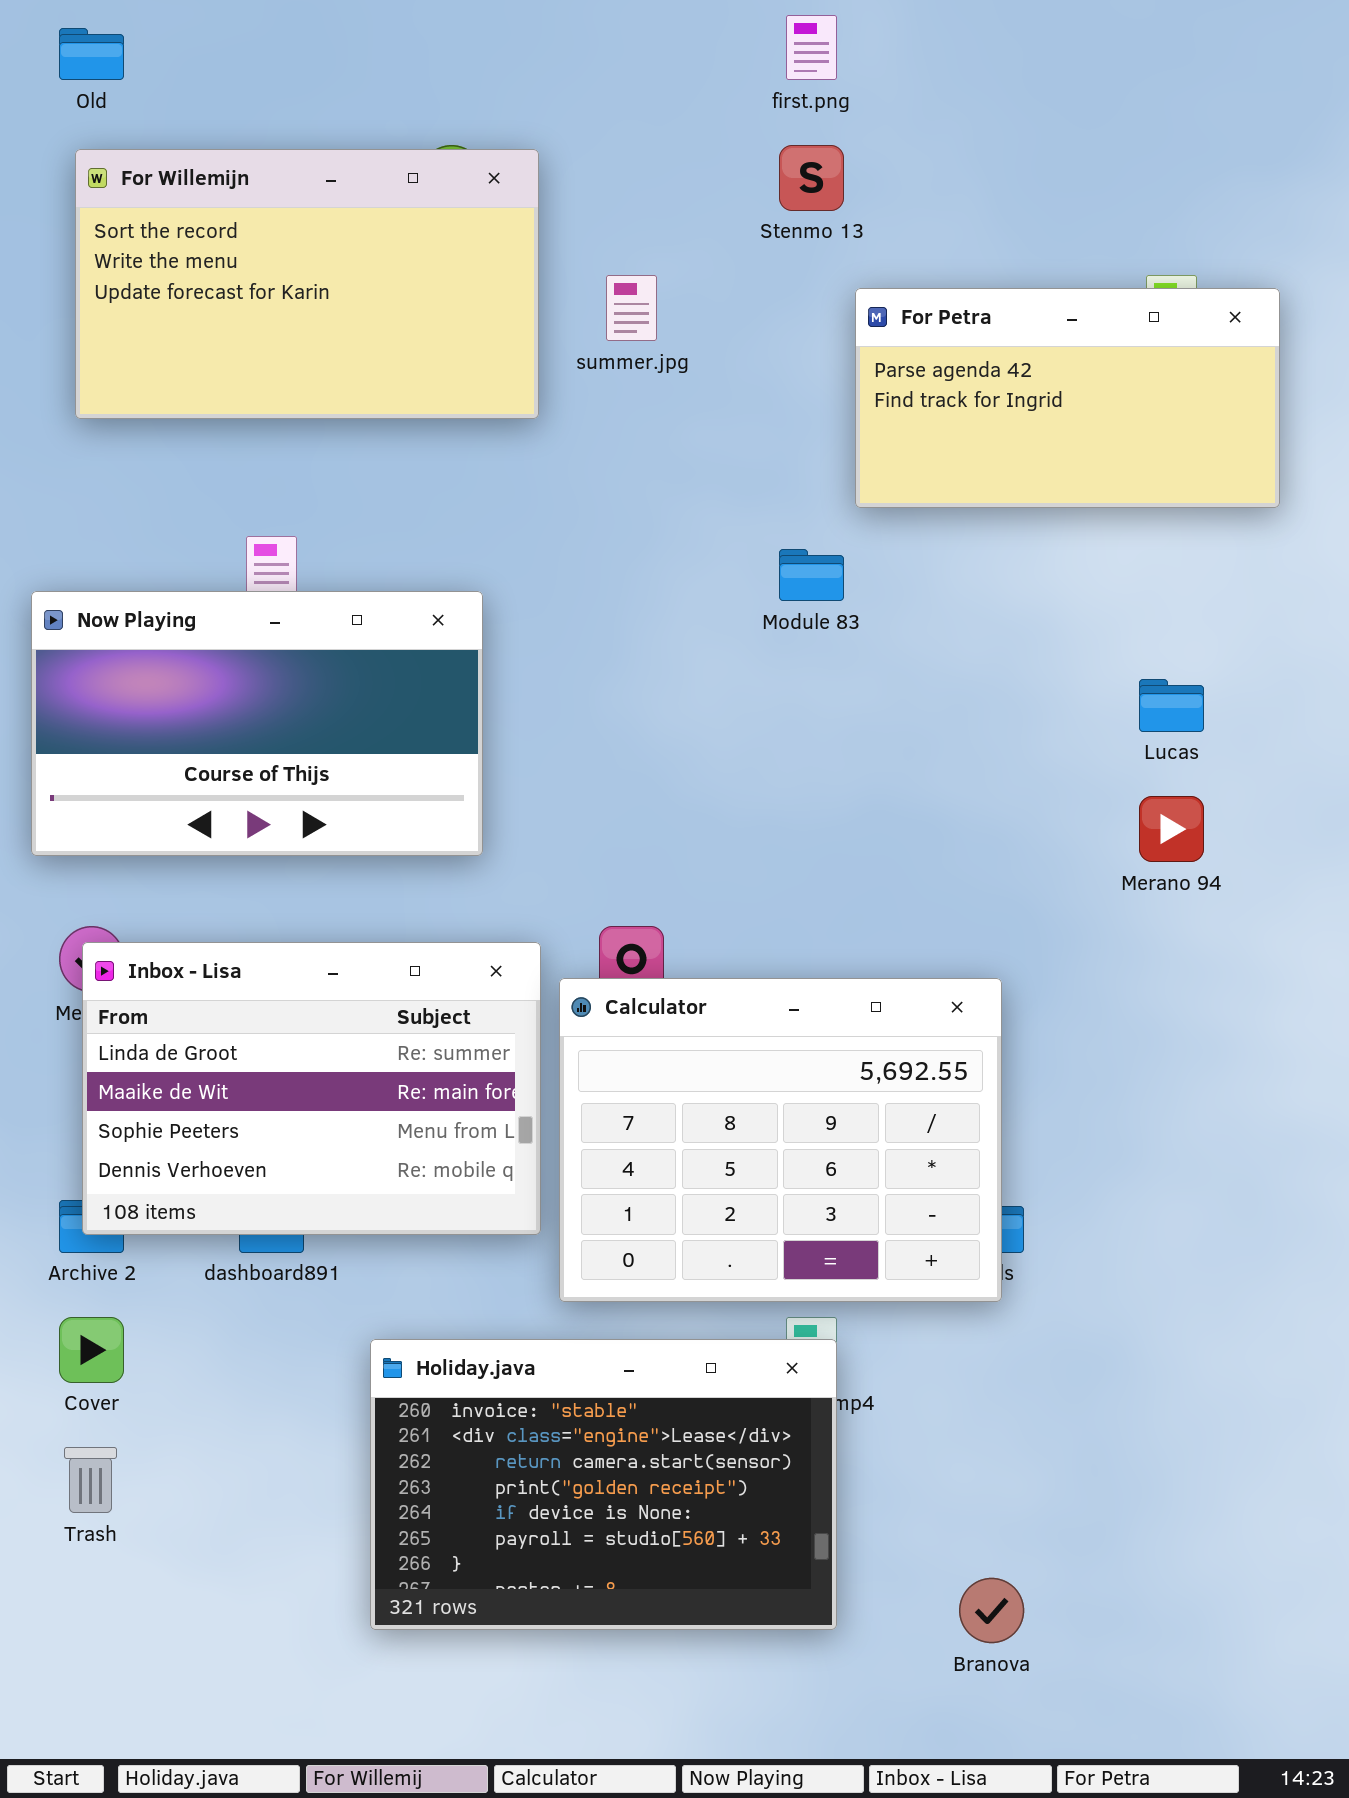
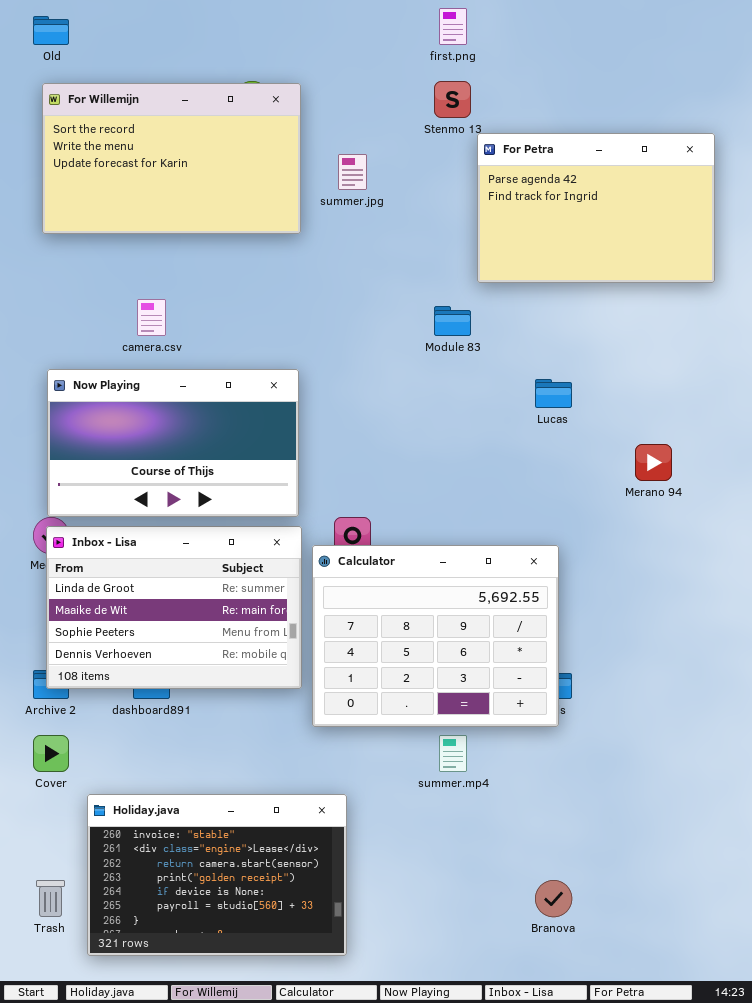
For Petra: [855,288,1280,508] -> [477,133,715,283], resized
Now Playing: [31,591,483,856] -> [47,369,299,517], moved
Lucas: [1139,679,1204,732] -> [535,379,572,408], moved
Holiday.java: [370,1339,837,1630] -> [87,794,347,956], moved
Trash: [64,1447,117,1513] -> [36,880,65,917], moved

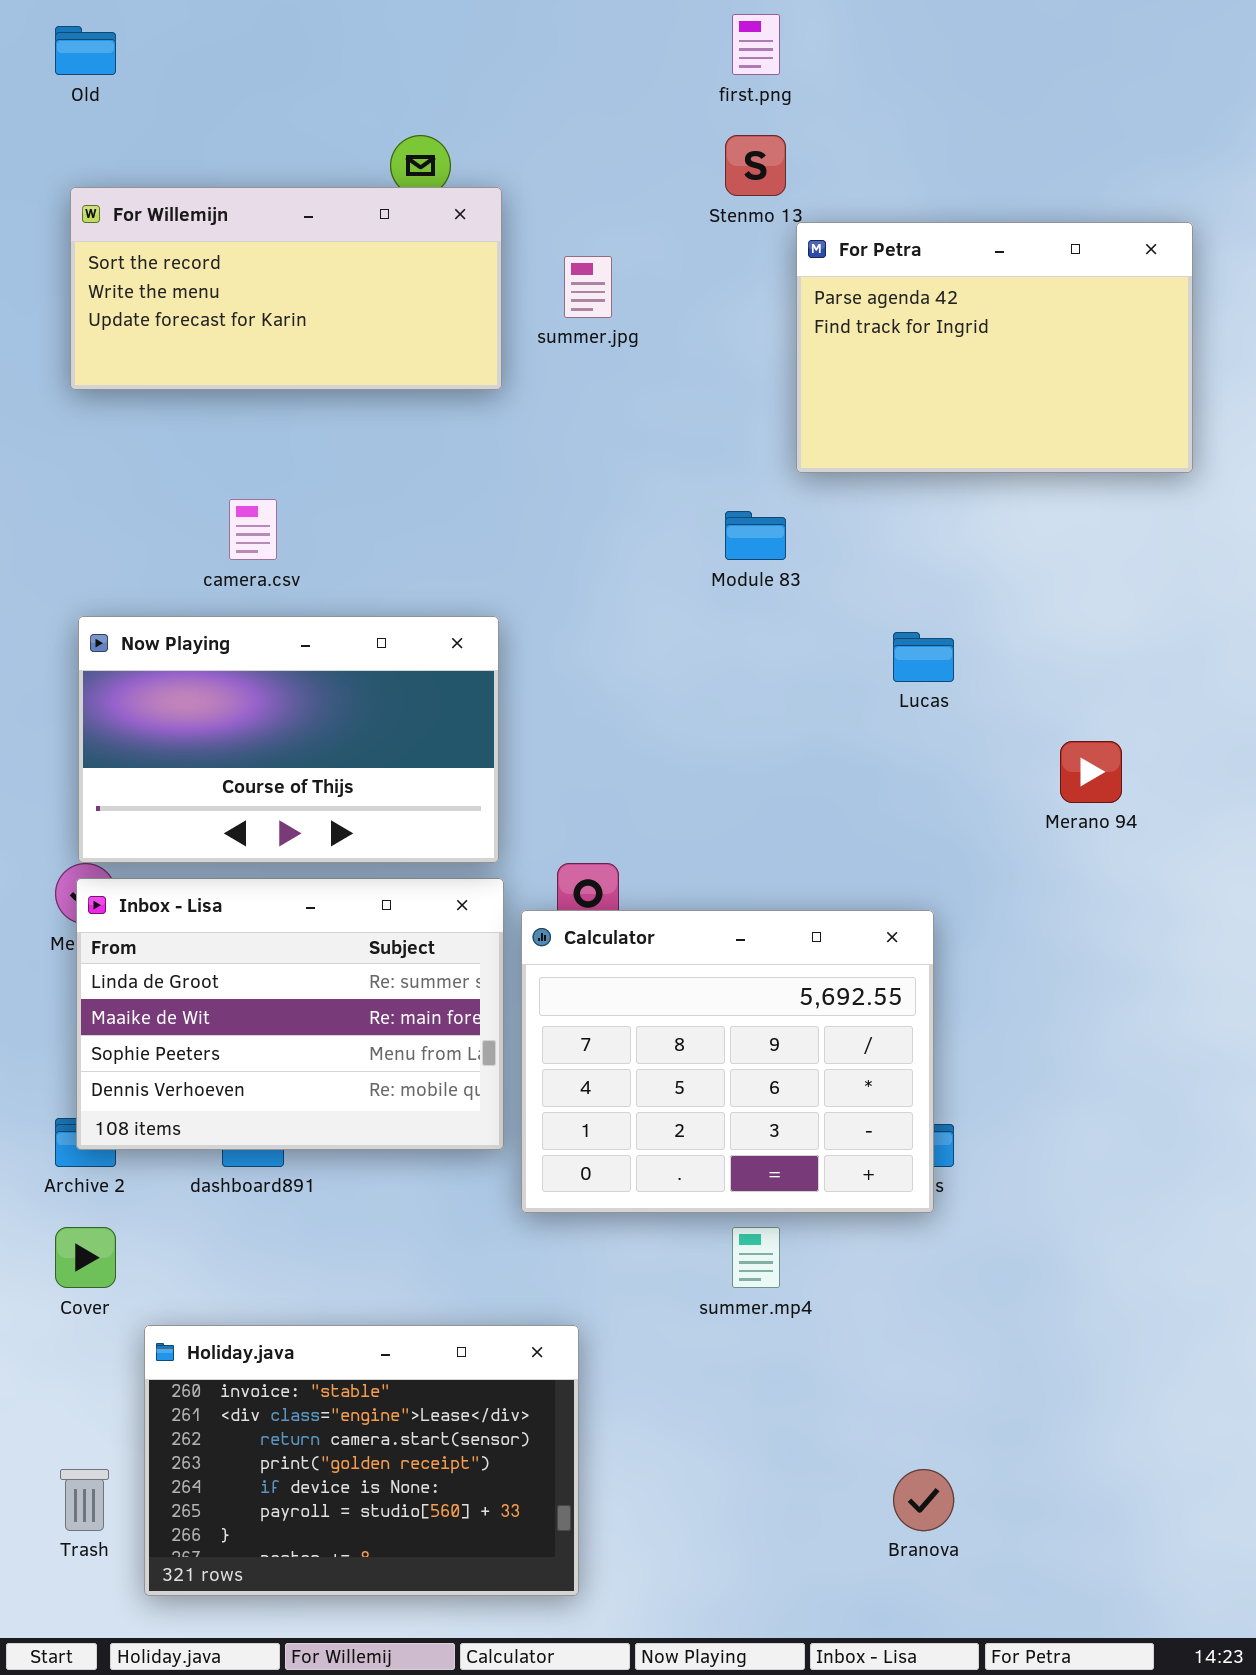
For Willemijn: [42,83,301,234] -> [70,187,502,390], resized

